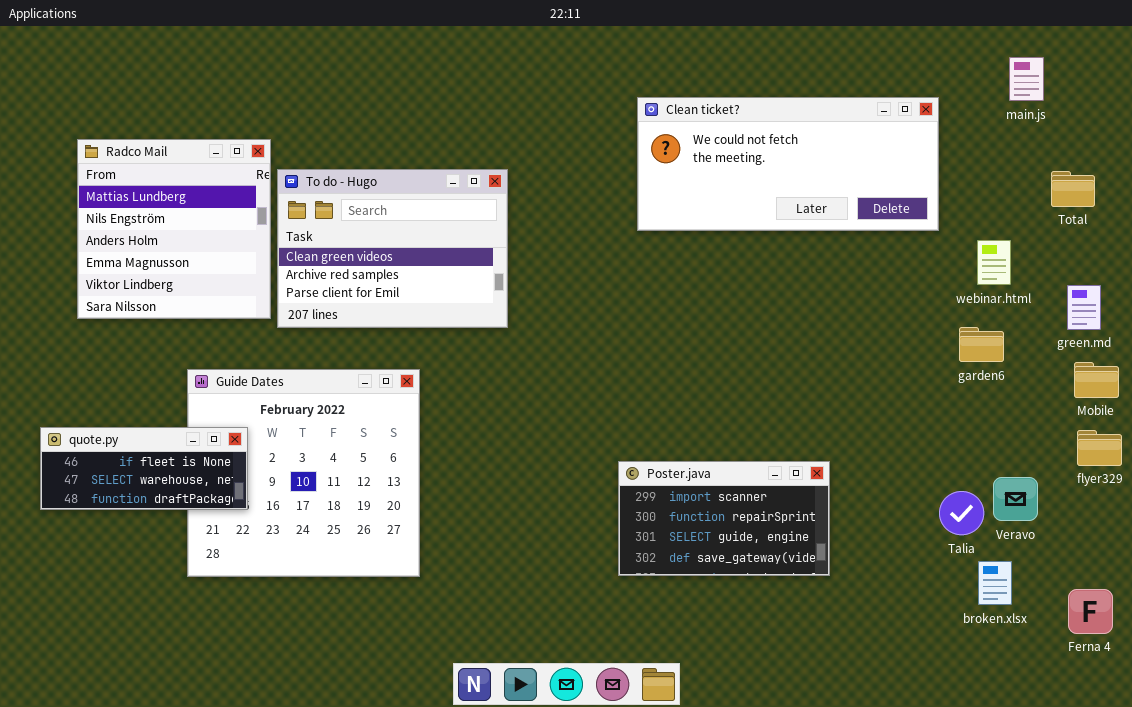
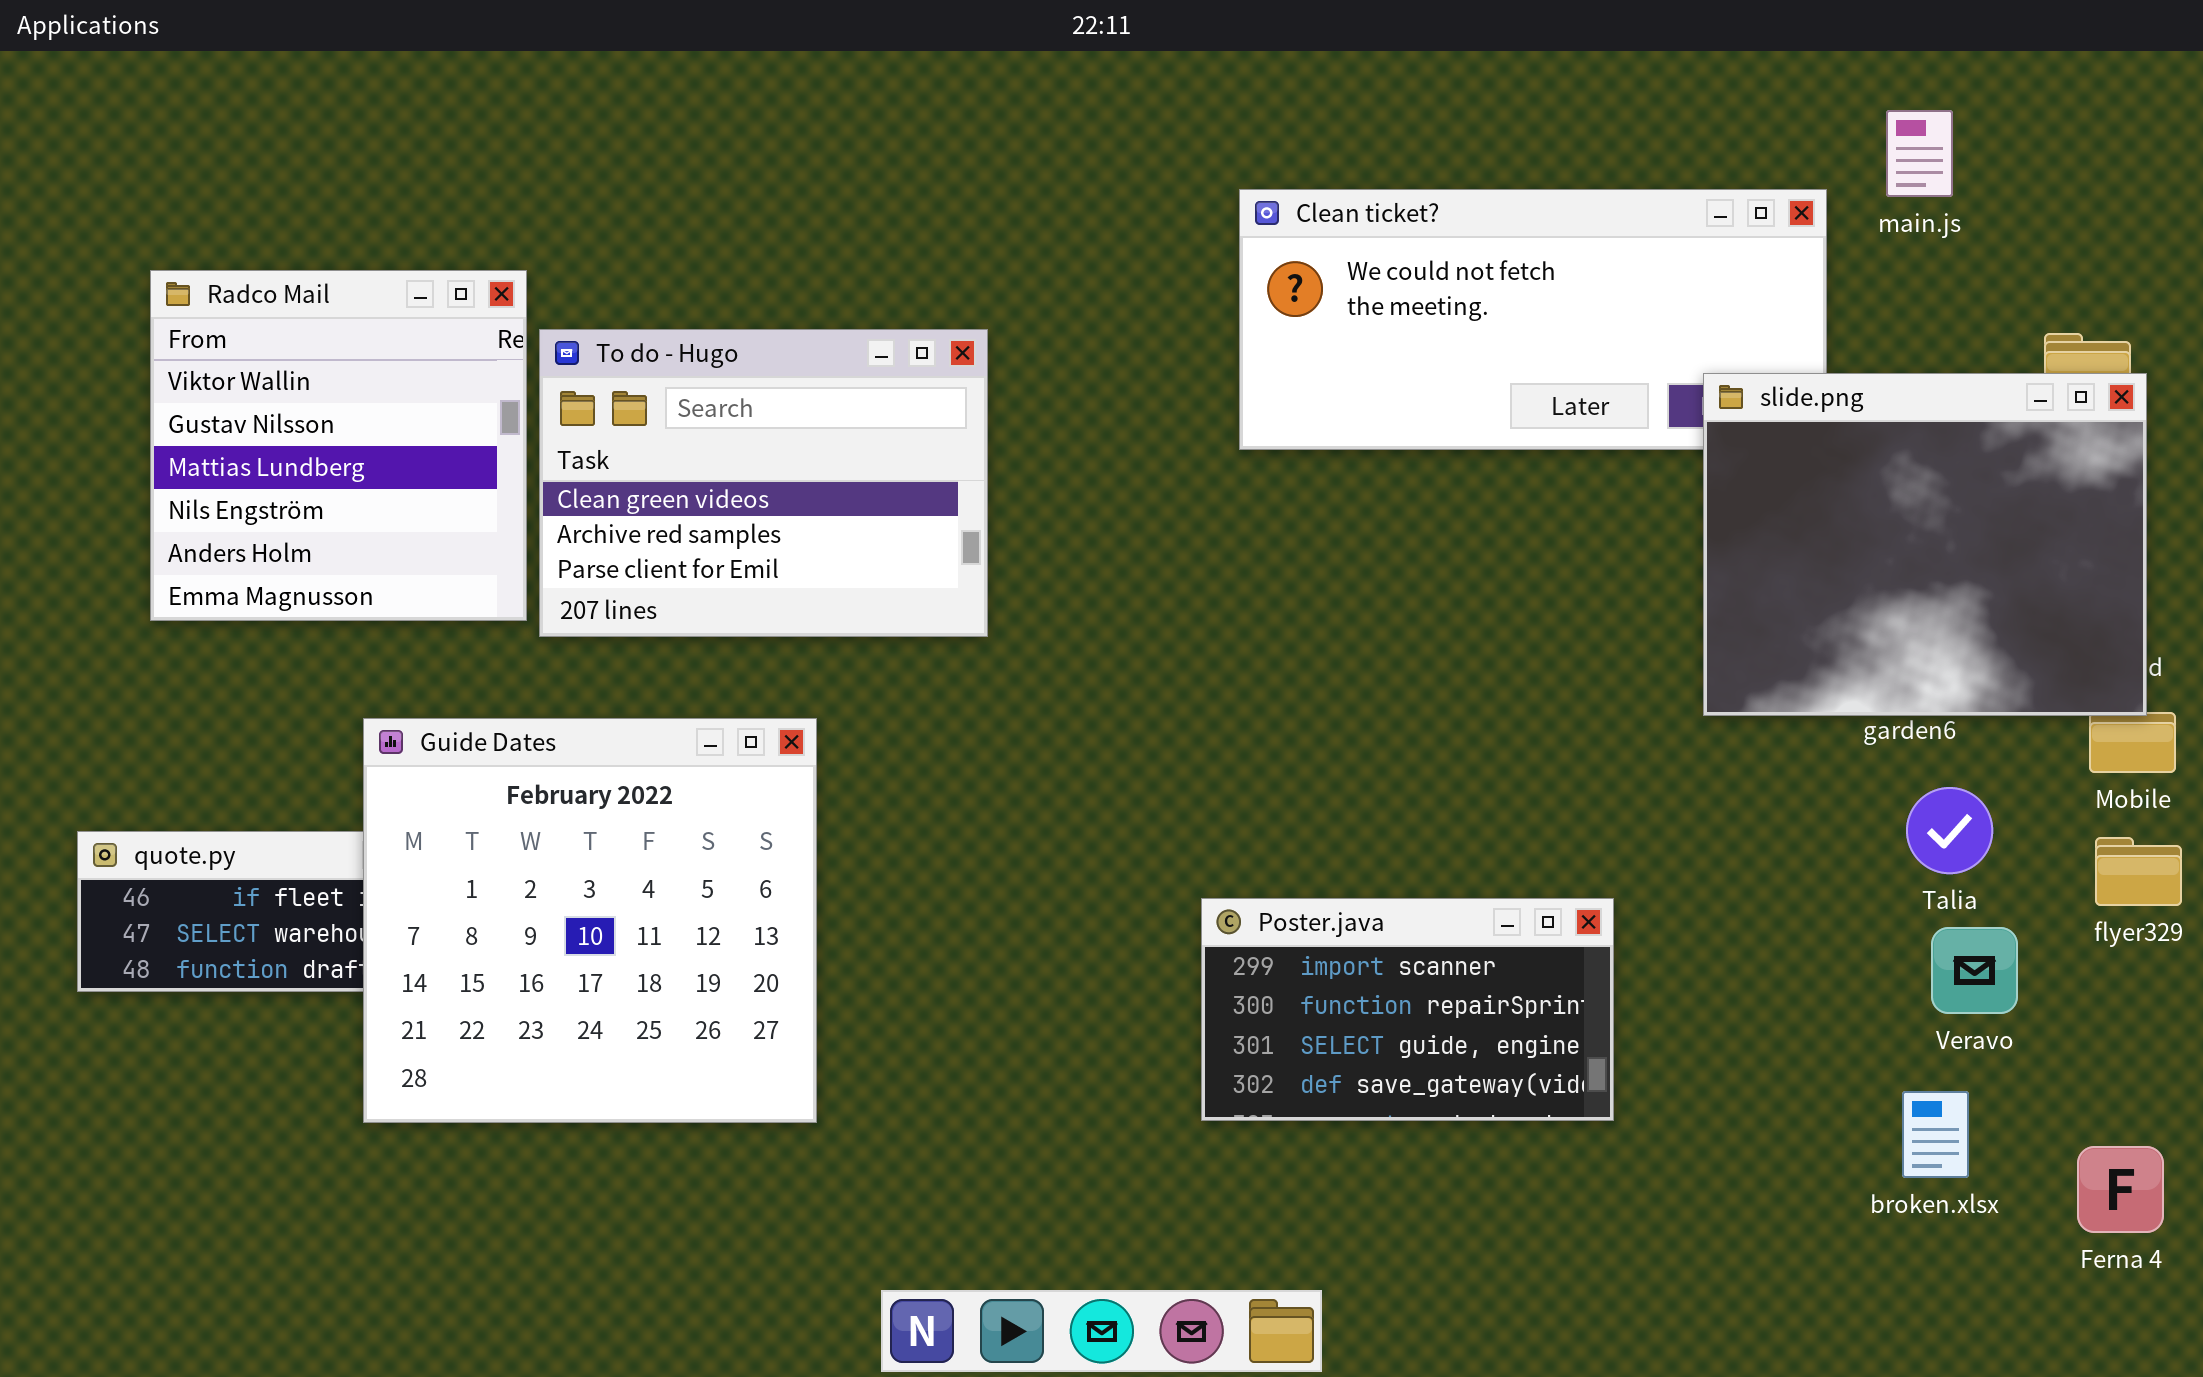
main.js: [1009,57,1044,101] -> [1886,110,1953,197], moved
Radco Mail: [77,139,271,319] -> [150,270,527,621], scrolled up 2 rows
slide.png: none -> [1703,373,2147,716], opened
Guide Dates: [187,369,420,577] -> [363,718,817,1123], raised
Talia: [939,491,984,535] -> [1906,787,1993,874], moved

